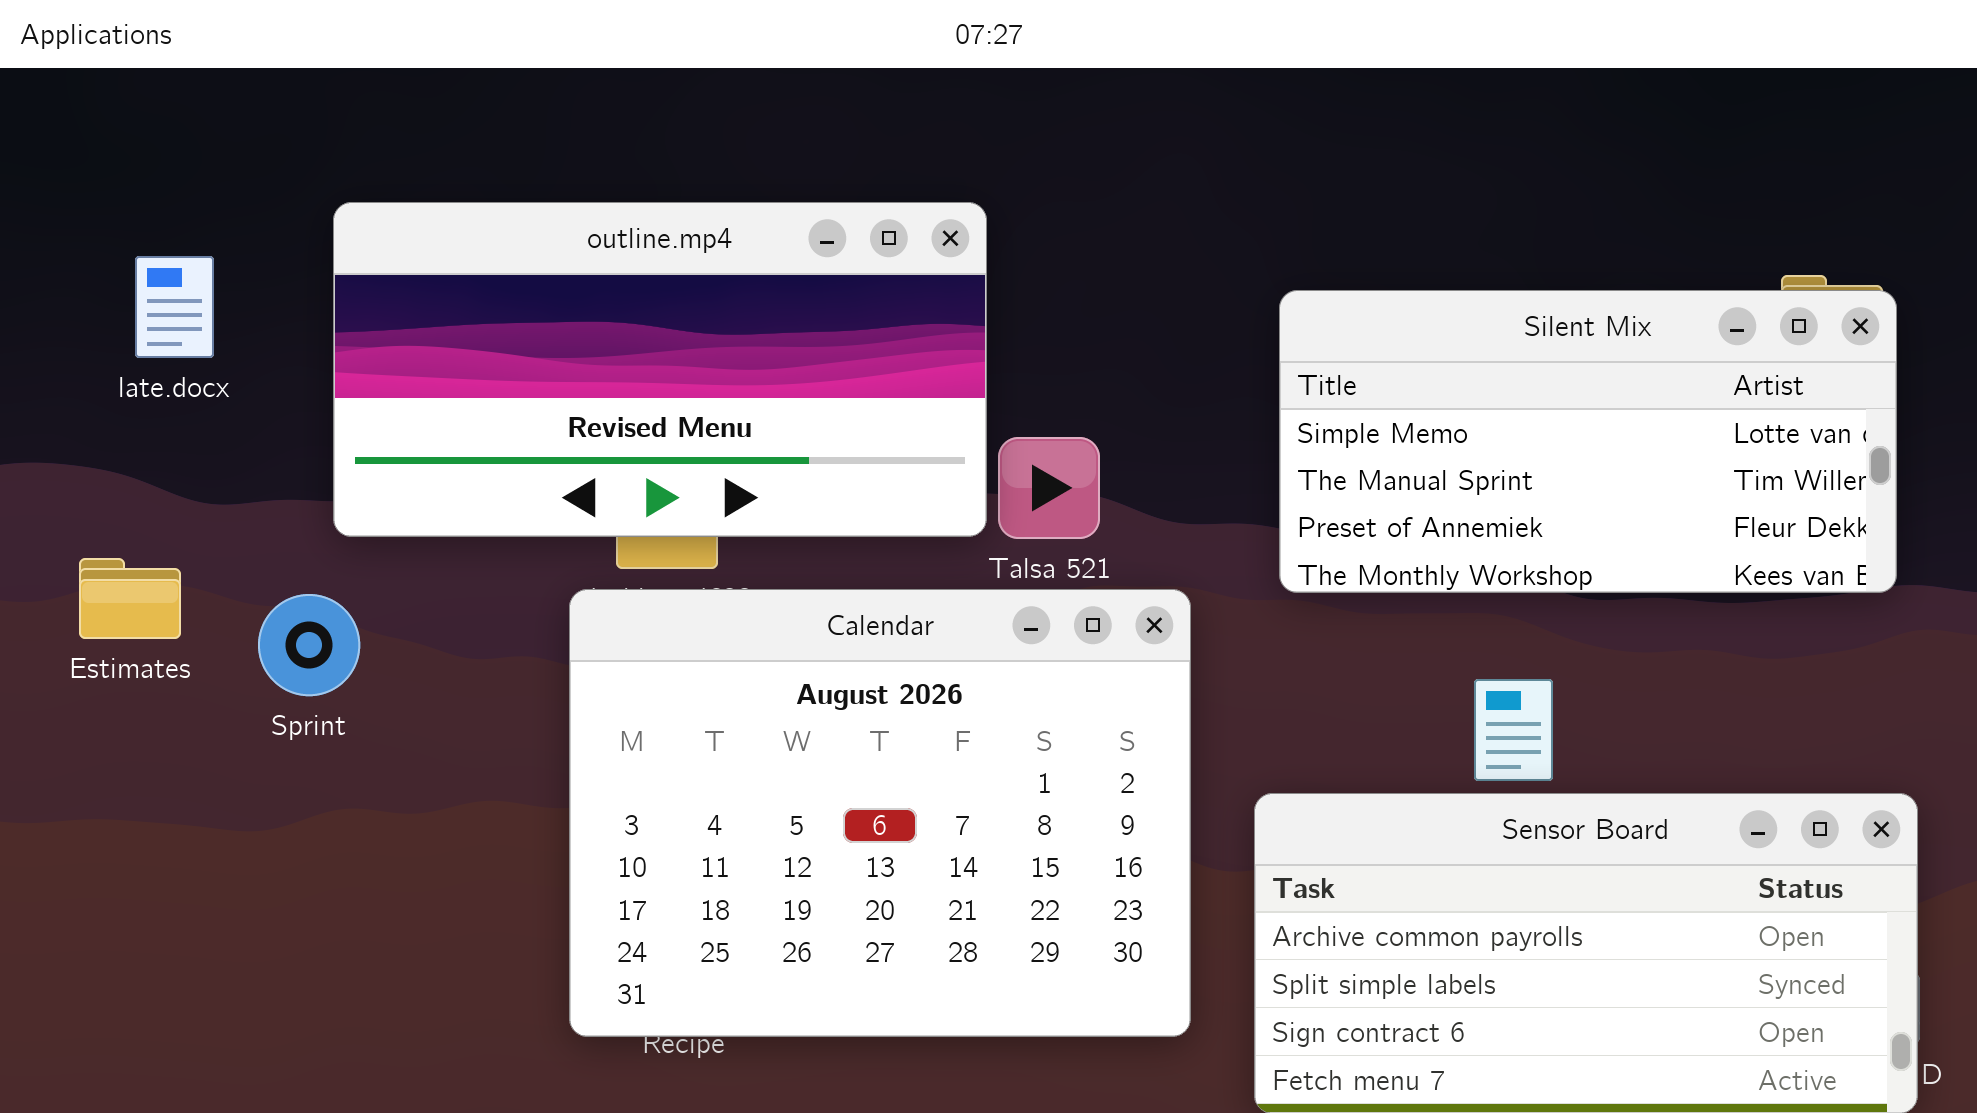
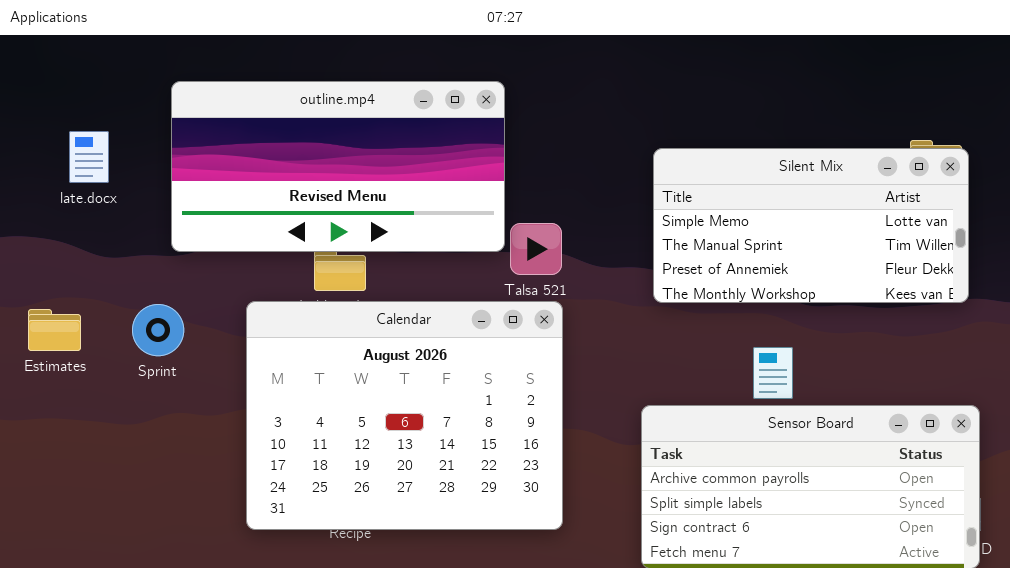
outline.mp4: [333,202,987,537] -> [171,81,505,252], moved
Estimates: [79,558,181,639] -> [28,309,81,351], moved
Calendar: [569,589,1191,1037] -> [246,301,563,530], moved

